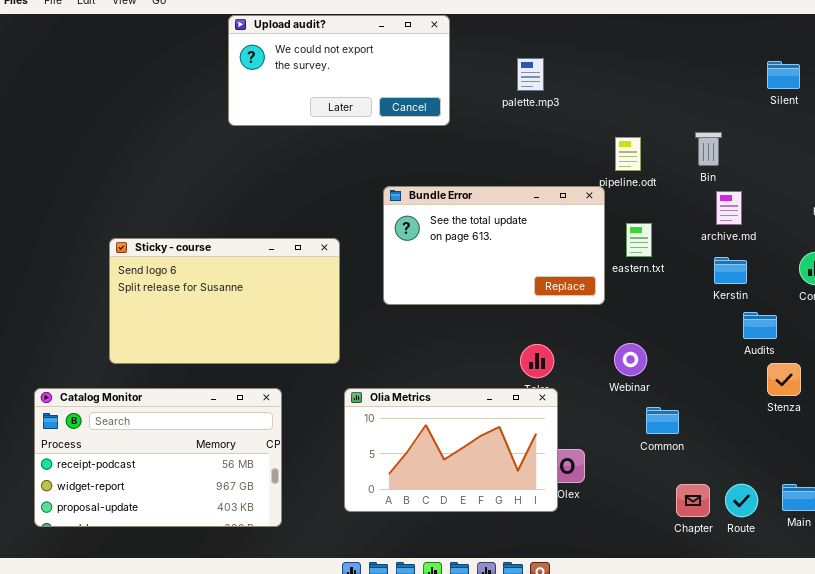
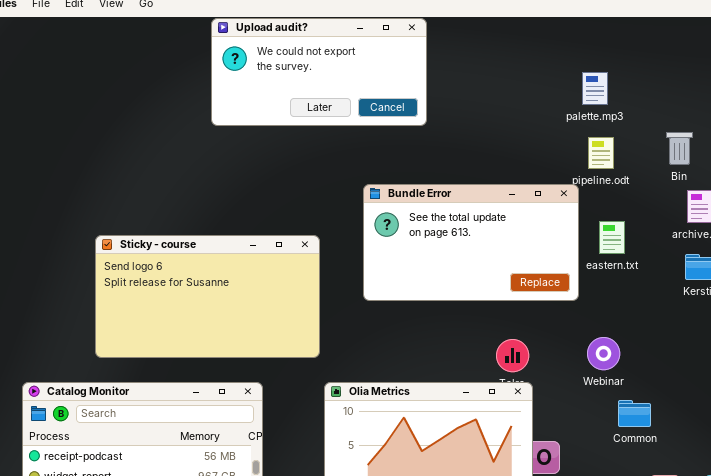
palette.mp3: [517,58,544,91] -> [582,72,608,105], moved

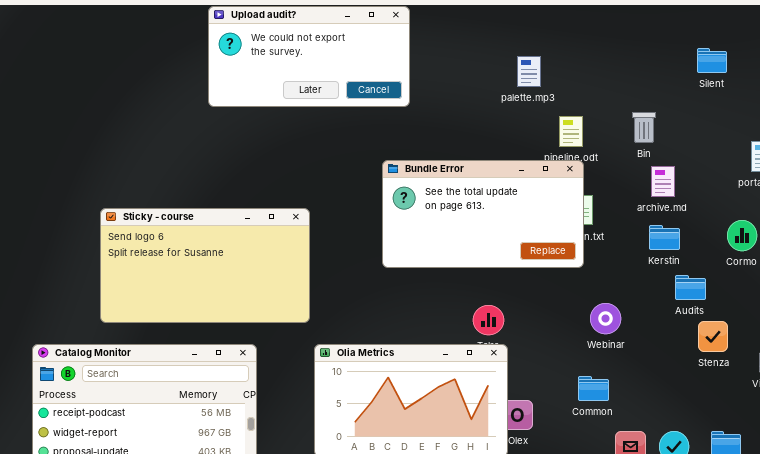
palette.mp3: [582,72,608,105] -> [517,56,541,87], moved
Bundle Error: [363,184,579,301] -> [382,160,584,268], moved
Webinar: [587,337,620,370] -> [590,303,621,334], moved
Common: [618,400,651,427] -> [578,376,609,401], moved

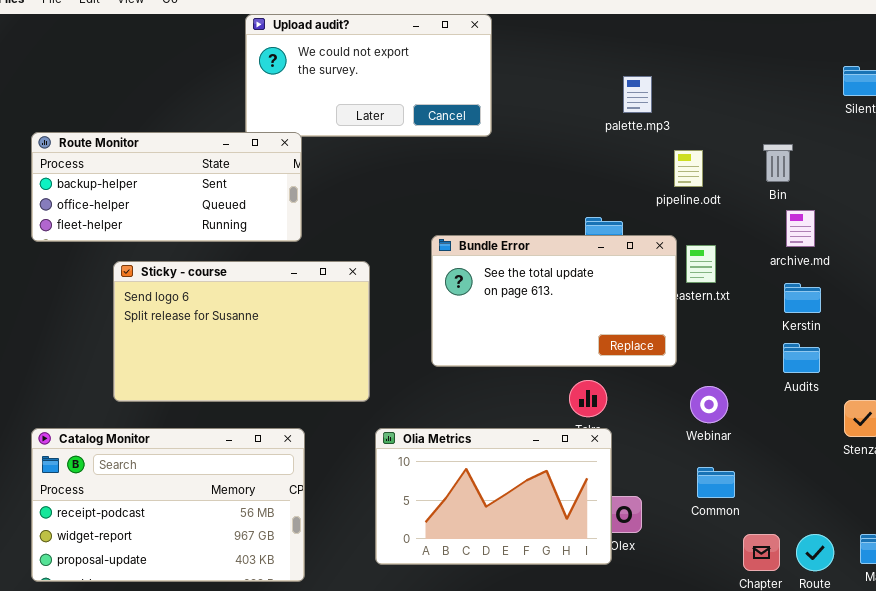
Route Monitor: none -> [31,132,302,242], opened
Bundle Error: [382,160,584,268] -> [431,235,677,367], moved
Audits: [675,275,706,300] -> [783,343,820,373], moved
Webinar: [590,303,621,334] -> [690,386,728,423], moved

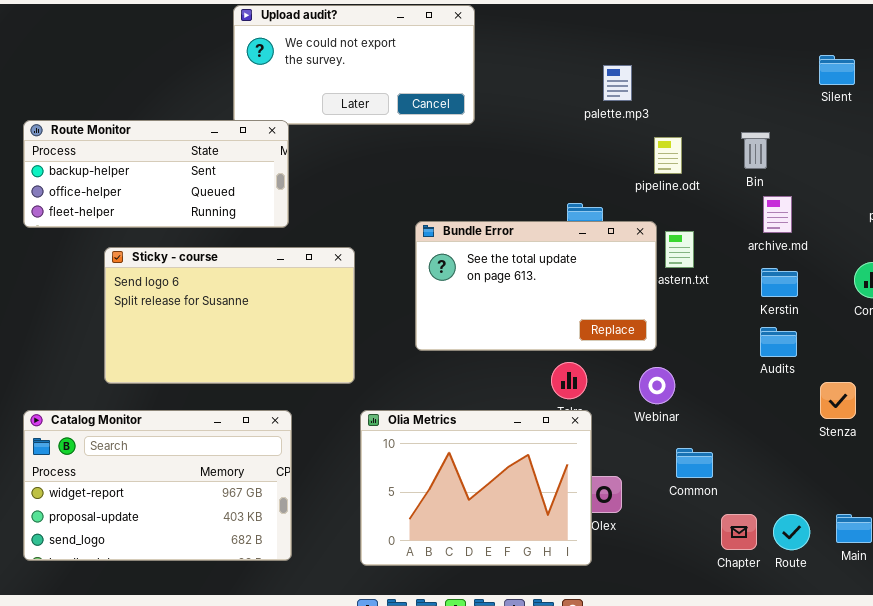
Webinar: [690,386,728,423] -> [639,367,675,404], moved
Catalog Monitor: [31,428,305,582] -> [23,410,292,561], scrolled down 1 row
Olia Metrics: [375,428,612,565] -> [360,410,592,566], resized

